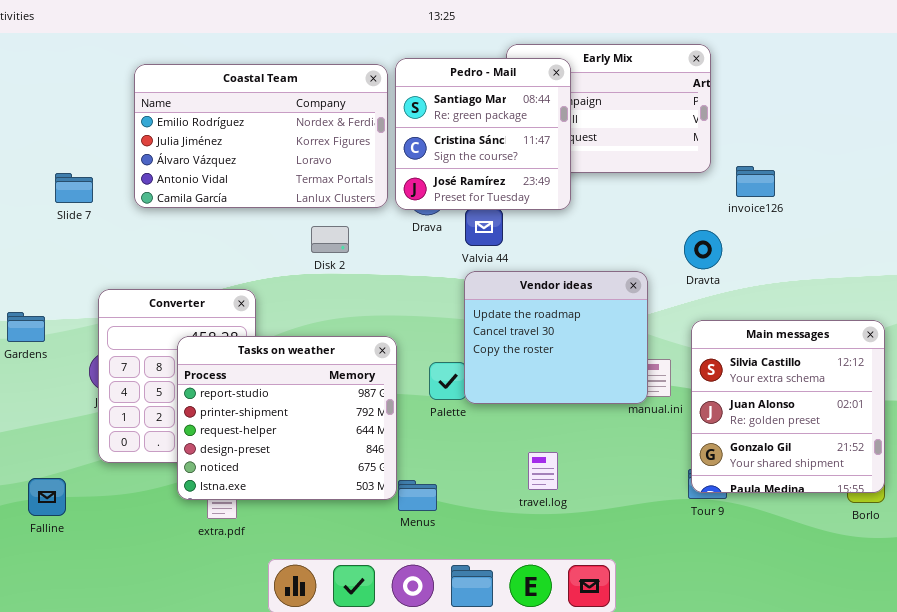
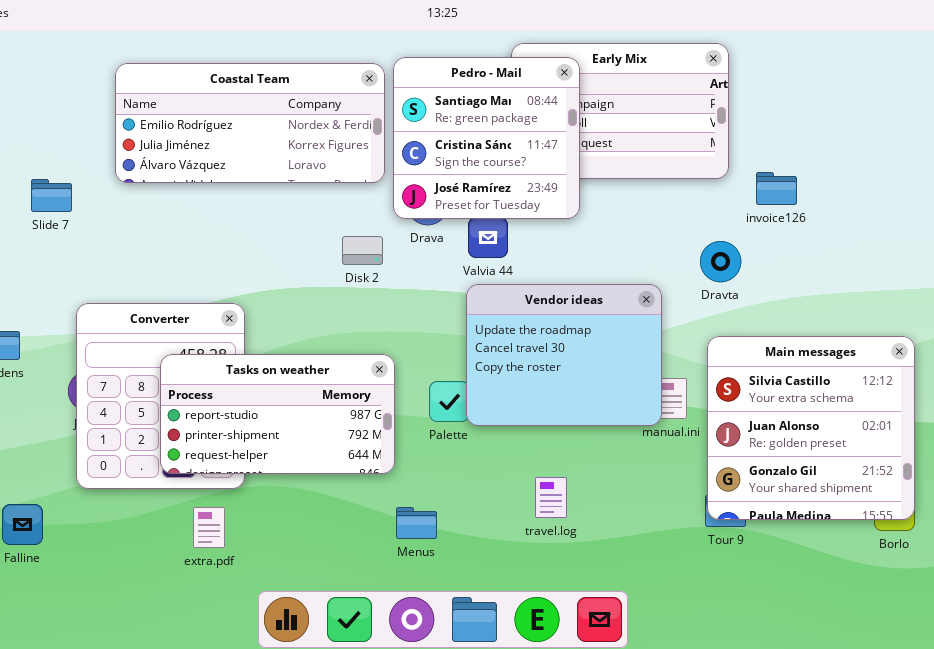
Coastal Team: [134,64,388,208] -> [115,63,385,183], resized
Disk 2: [311,226,349,253] -> [342,236,383,265], moved
Tasks on weather: [177,336,397,500] -> [160,354,395,474], resized

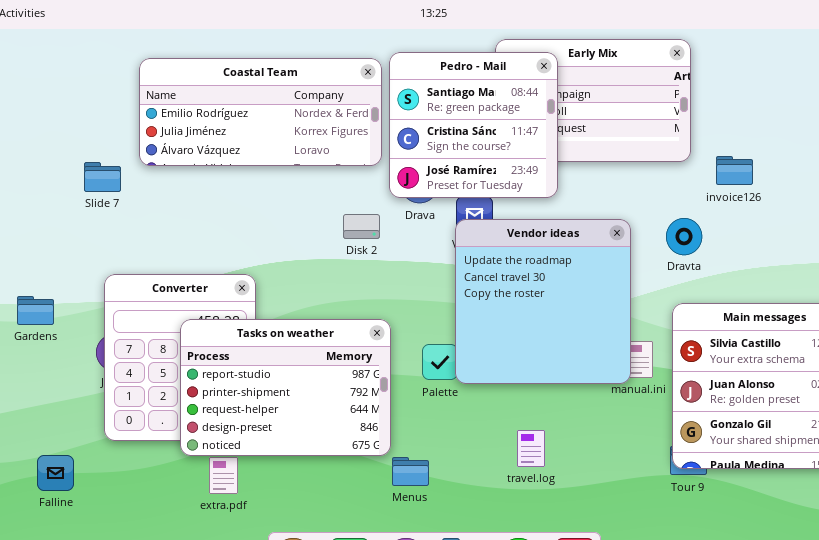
Slide 7: [31,179,72,212] -> [84,162,121,192], moved
Vendor ideas: [466,284,662,426] -> [455,219,631,384], resized
Tasks on weather: [160,354,395,474] -> [180,319,391,456], resized

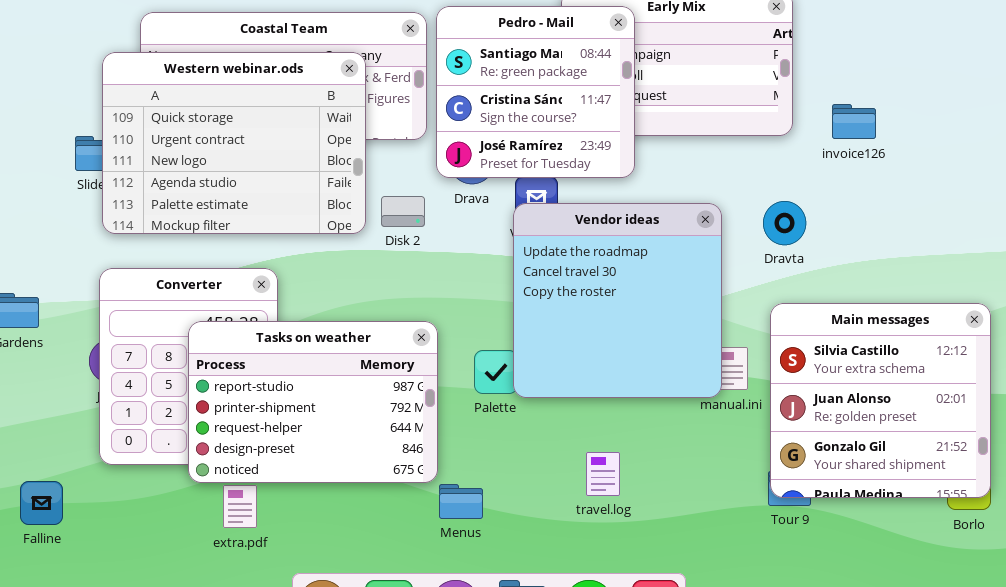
Western webinar.ods: none -> [102,52,366,234], opened
invoice126: [716,156,753,185] -> [832,104,876,139], moved

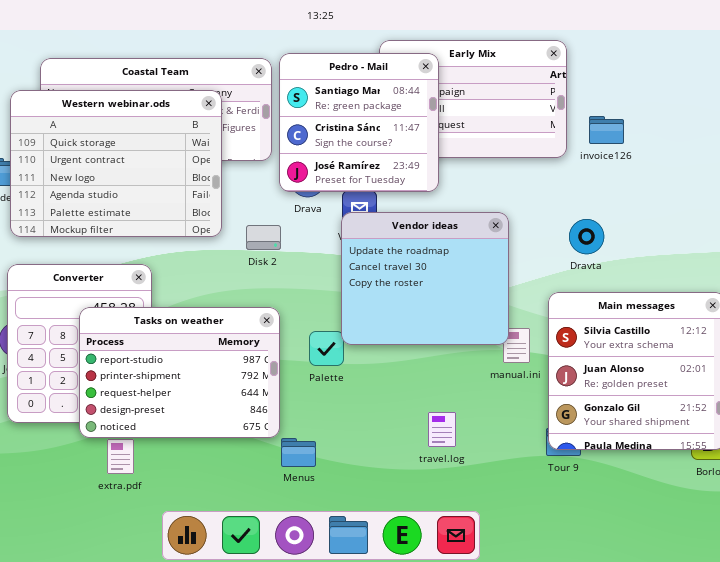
invoice126: [832,104,876,139] -> [589,116,624,144], moved
Disk 2: [381,196,425,227] -> [246,225,281,250], moved
Dravta: [763,201,806,245] -> [569,219,604,254], moved
Vendor ideas: [513,203,722,398] -> [341,212,509,345], resized
travel.log: [586,452,620,496] -> [428,412,456,447], moved

